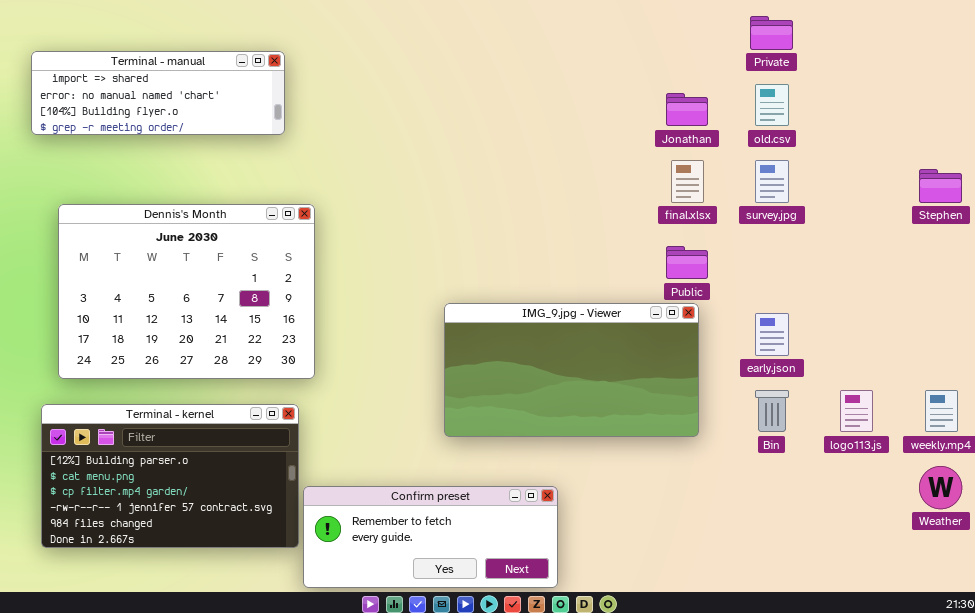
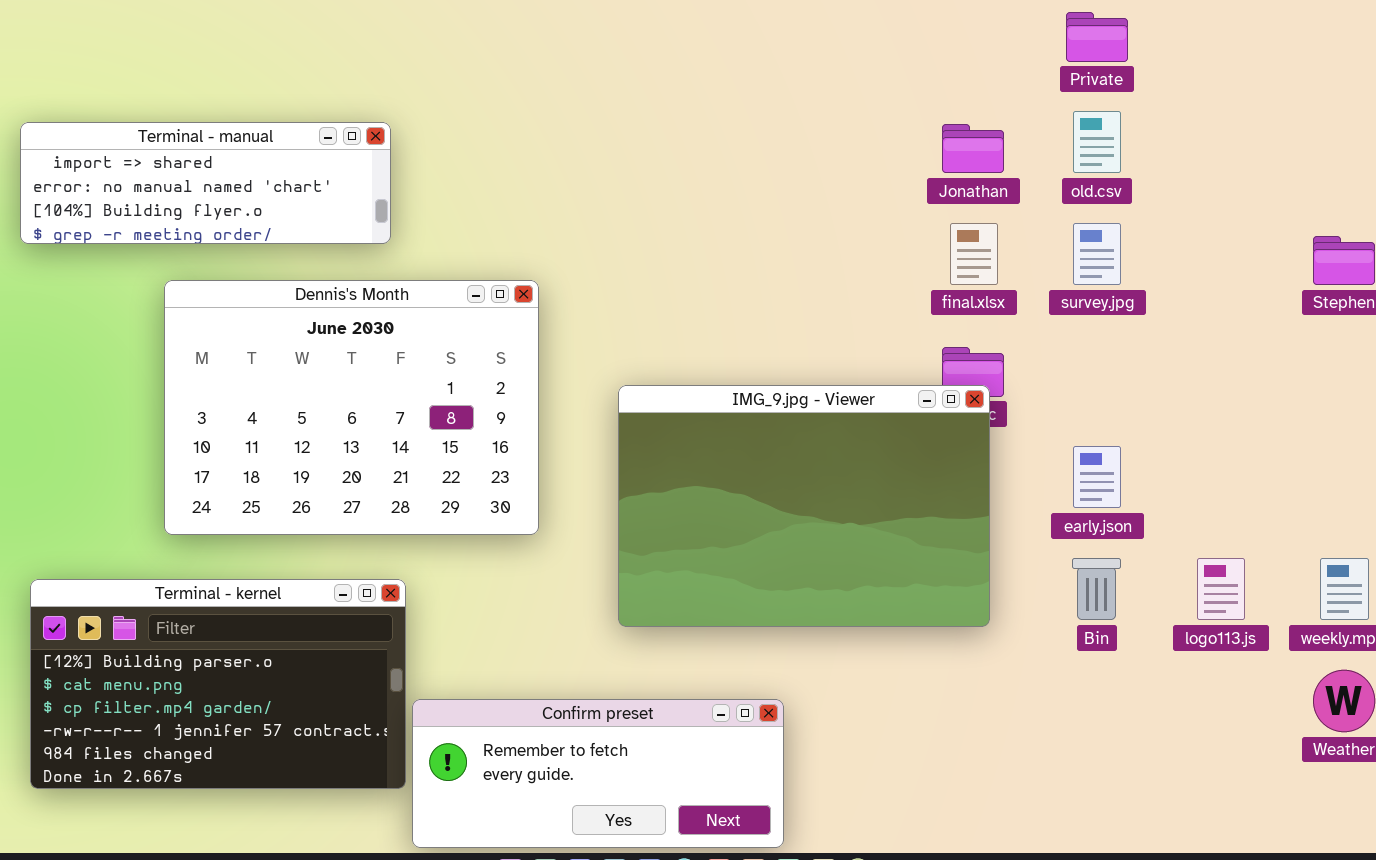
Terminal - manual: [31,51,285,135] -> [20,122,391,244], moved
Dennis's Month: [58,204,315,379] -> [164,280,539,535], moved
IMG_9.jpg - Viewer: [444,303,699,437] -> [618,385,990,627], resized

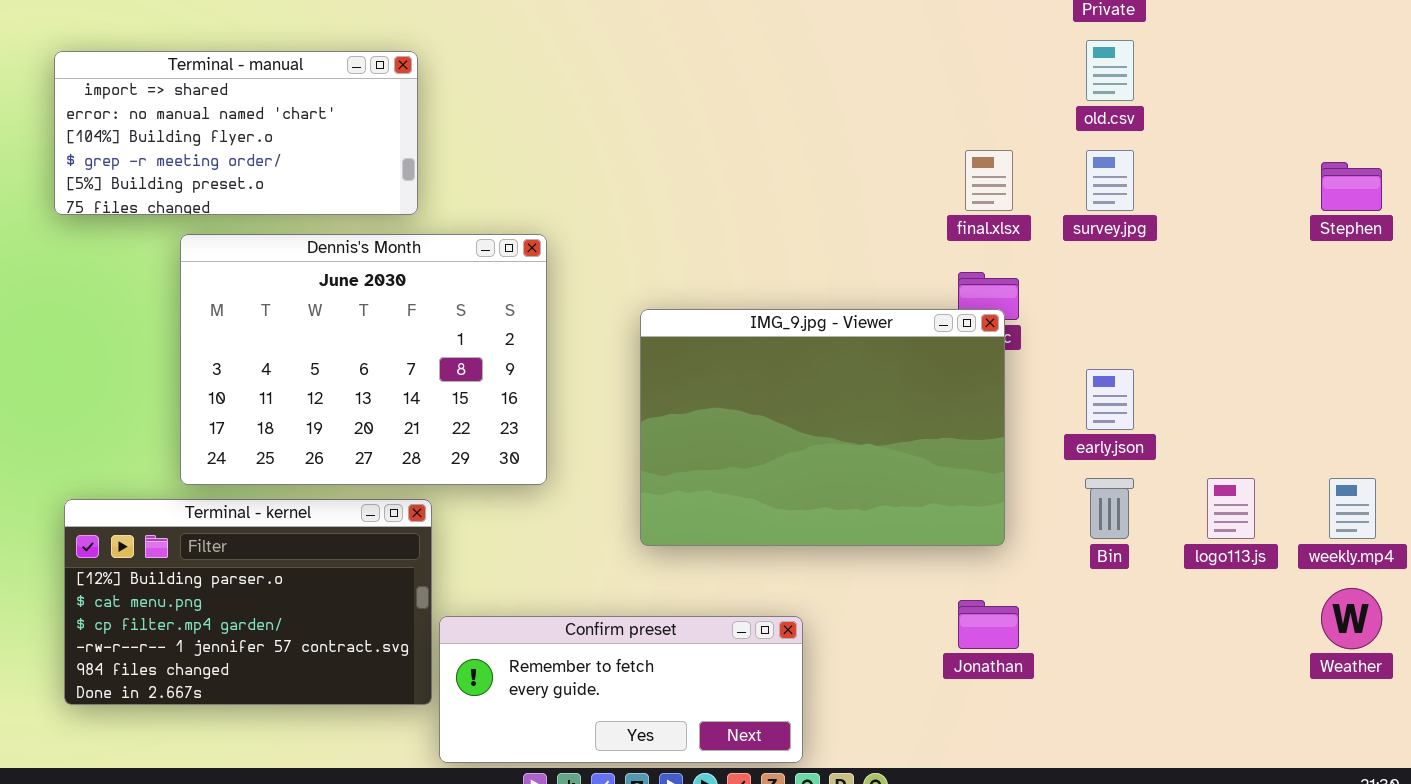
Terminal - manual: [20,122,391,244] -> [54,51,418,215], resized
Jonathan: [942,124,1004,173] -> [958,600,1019,649], moved
Dennis's Month: [164,280,539,535] -> [180,234,547,485], moved

